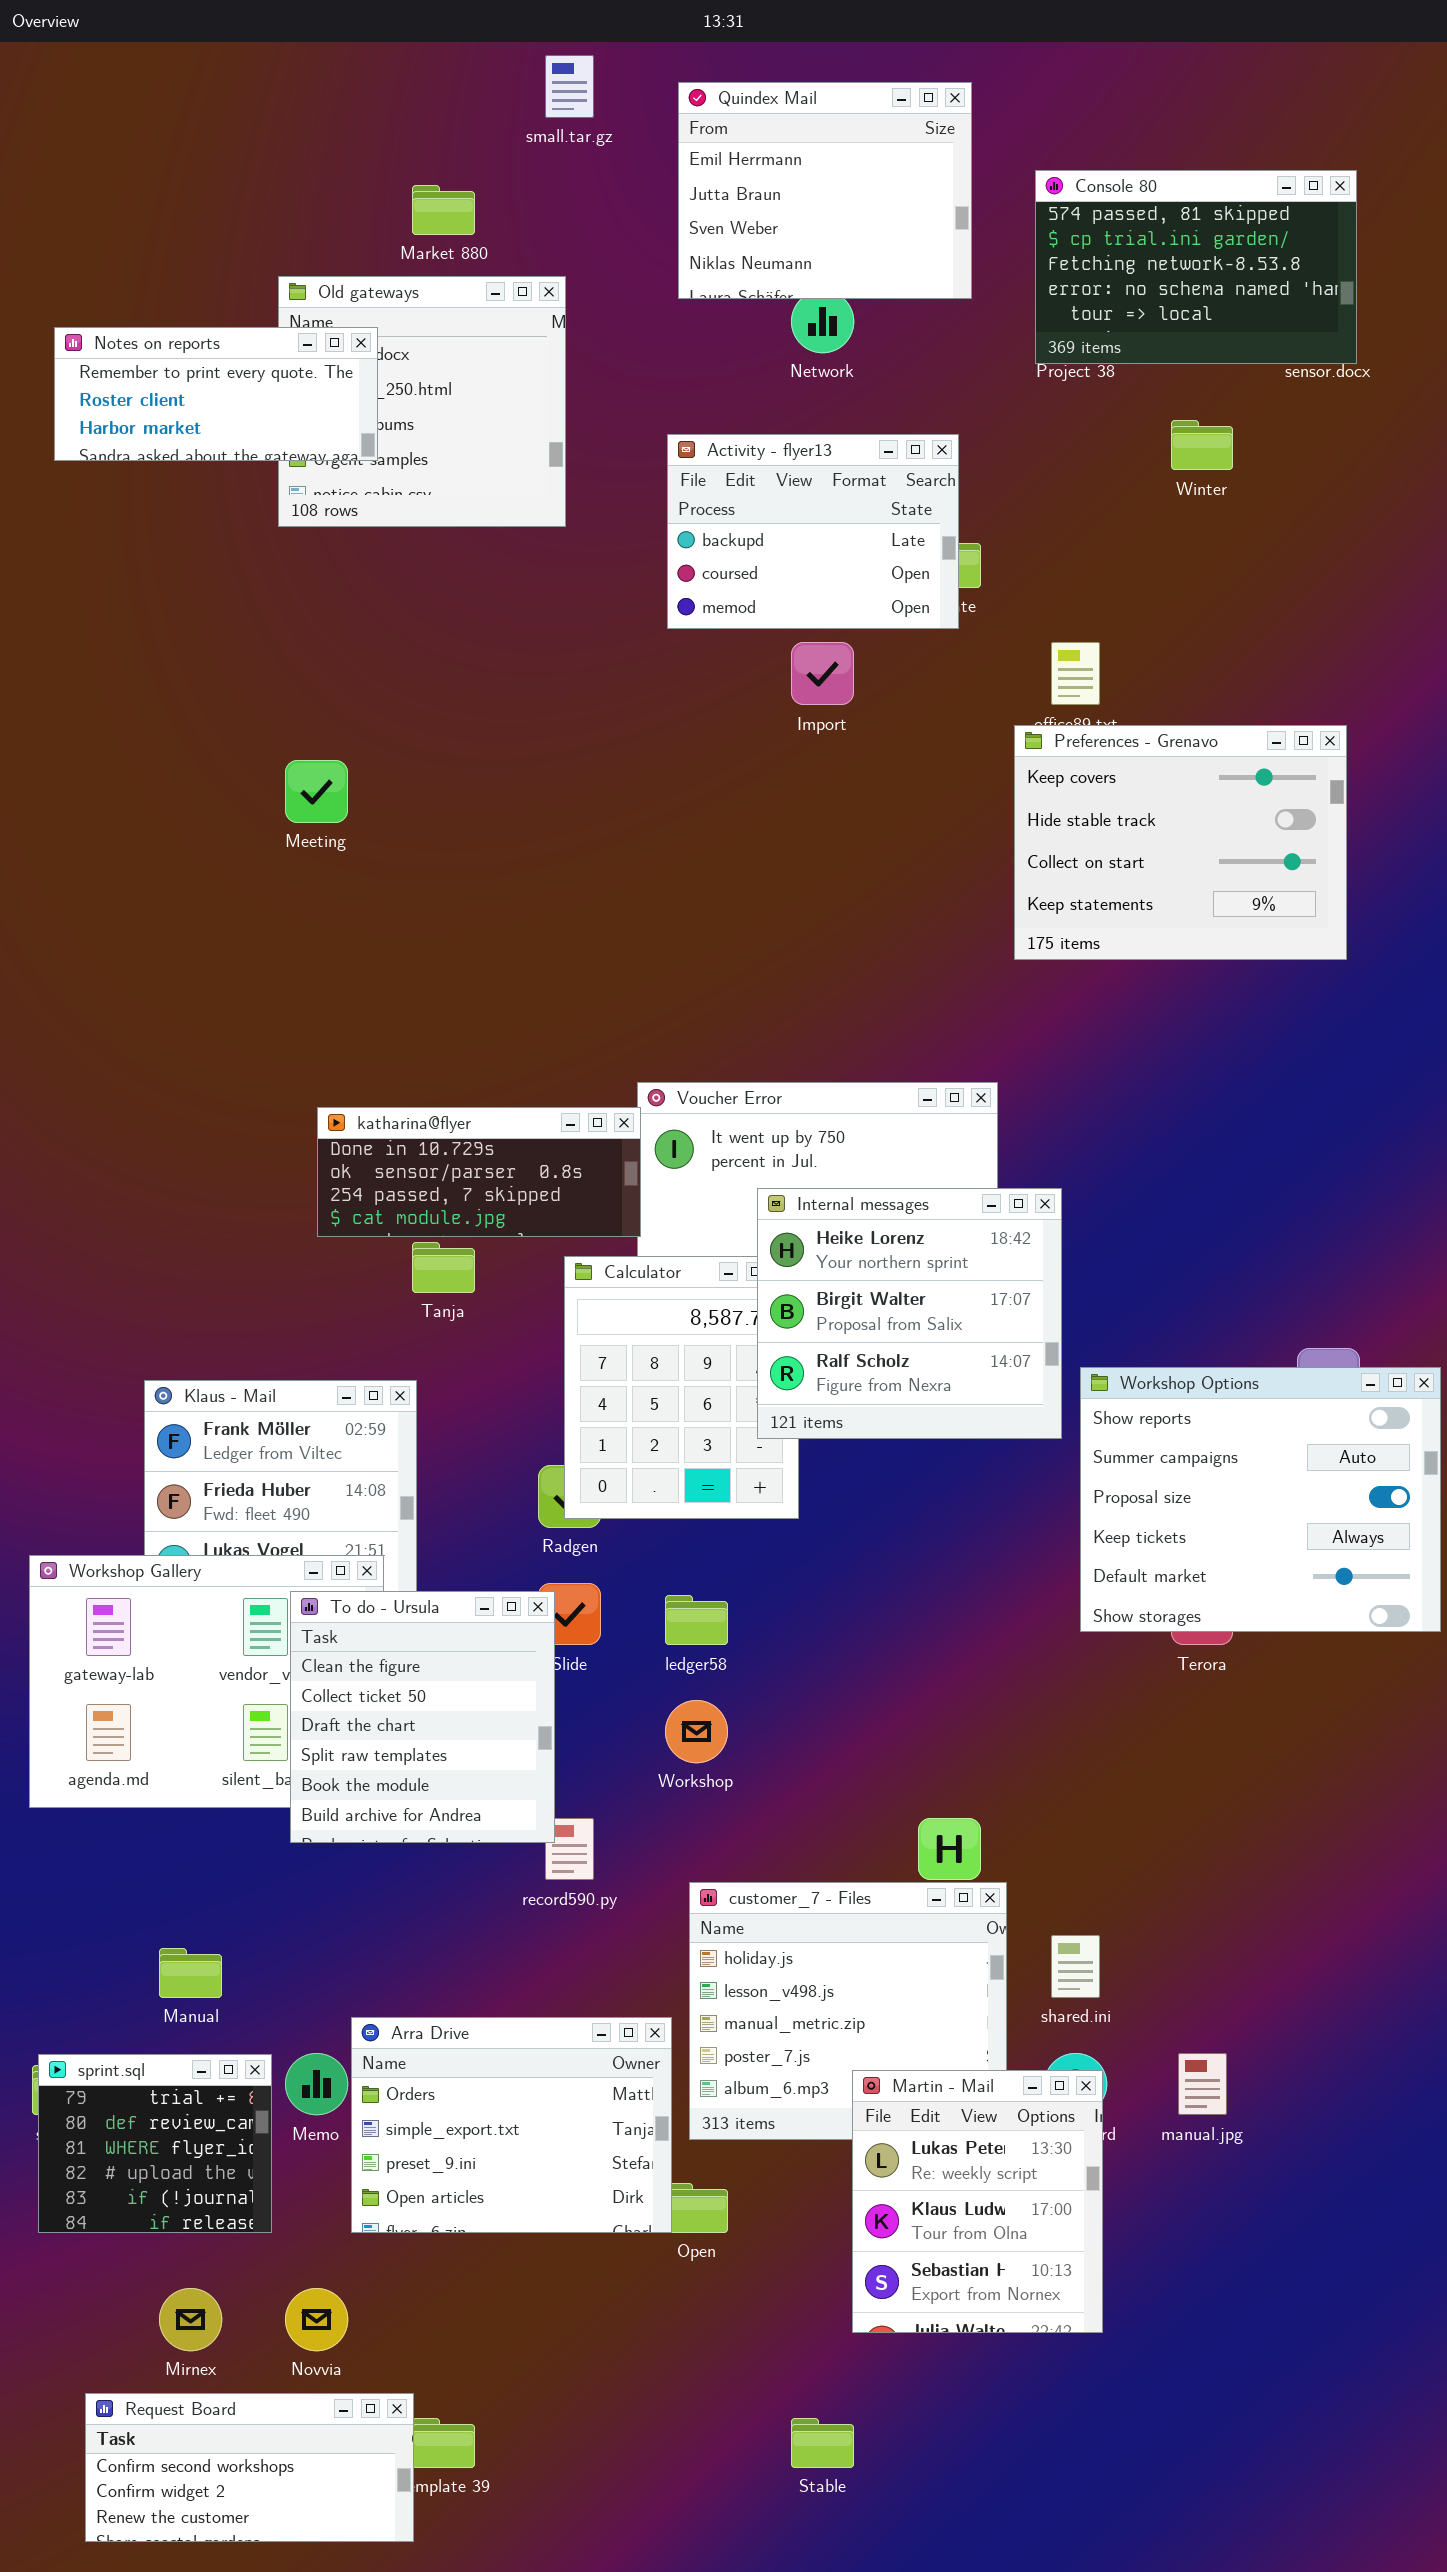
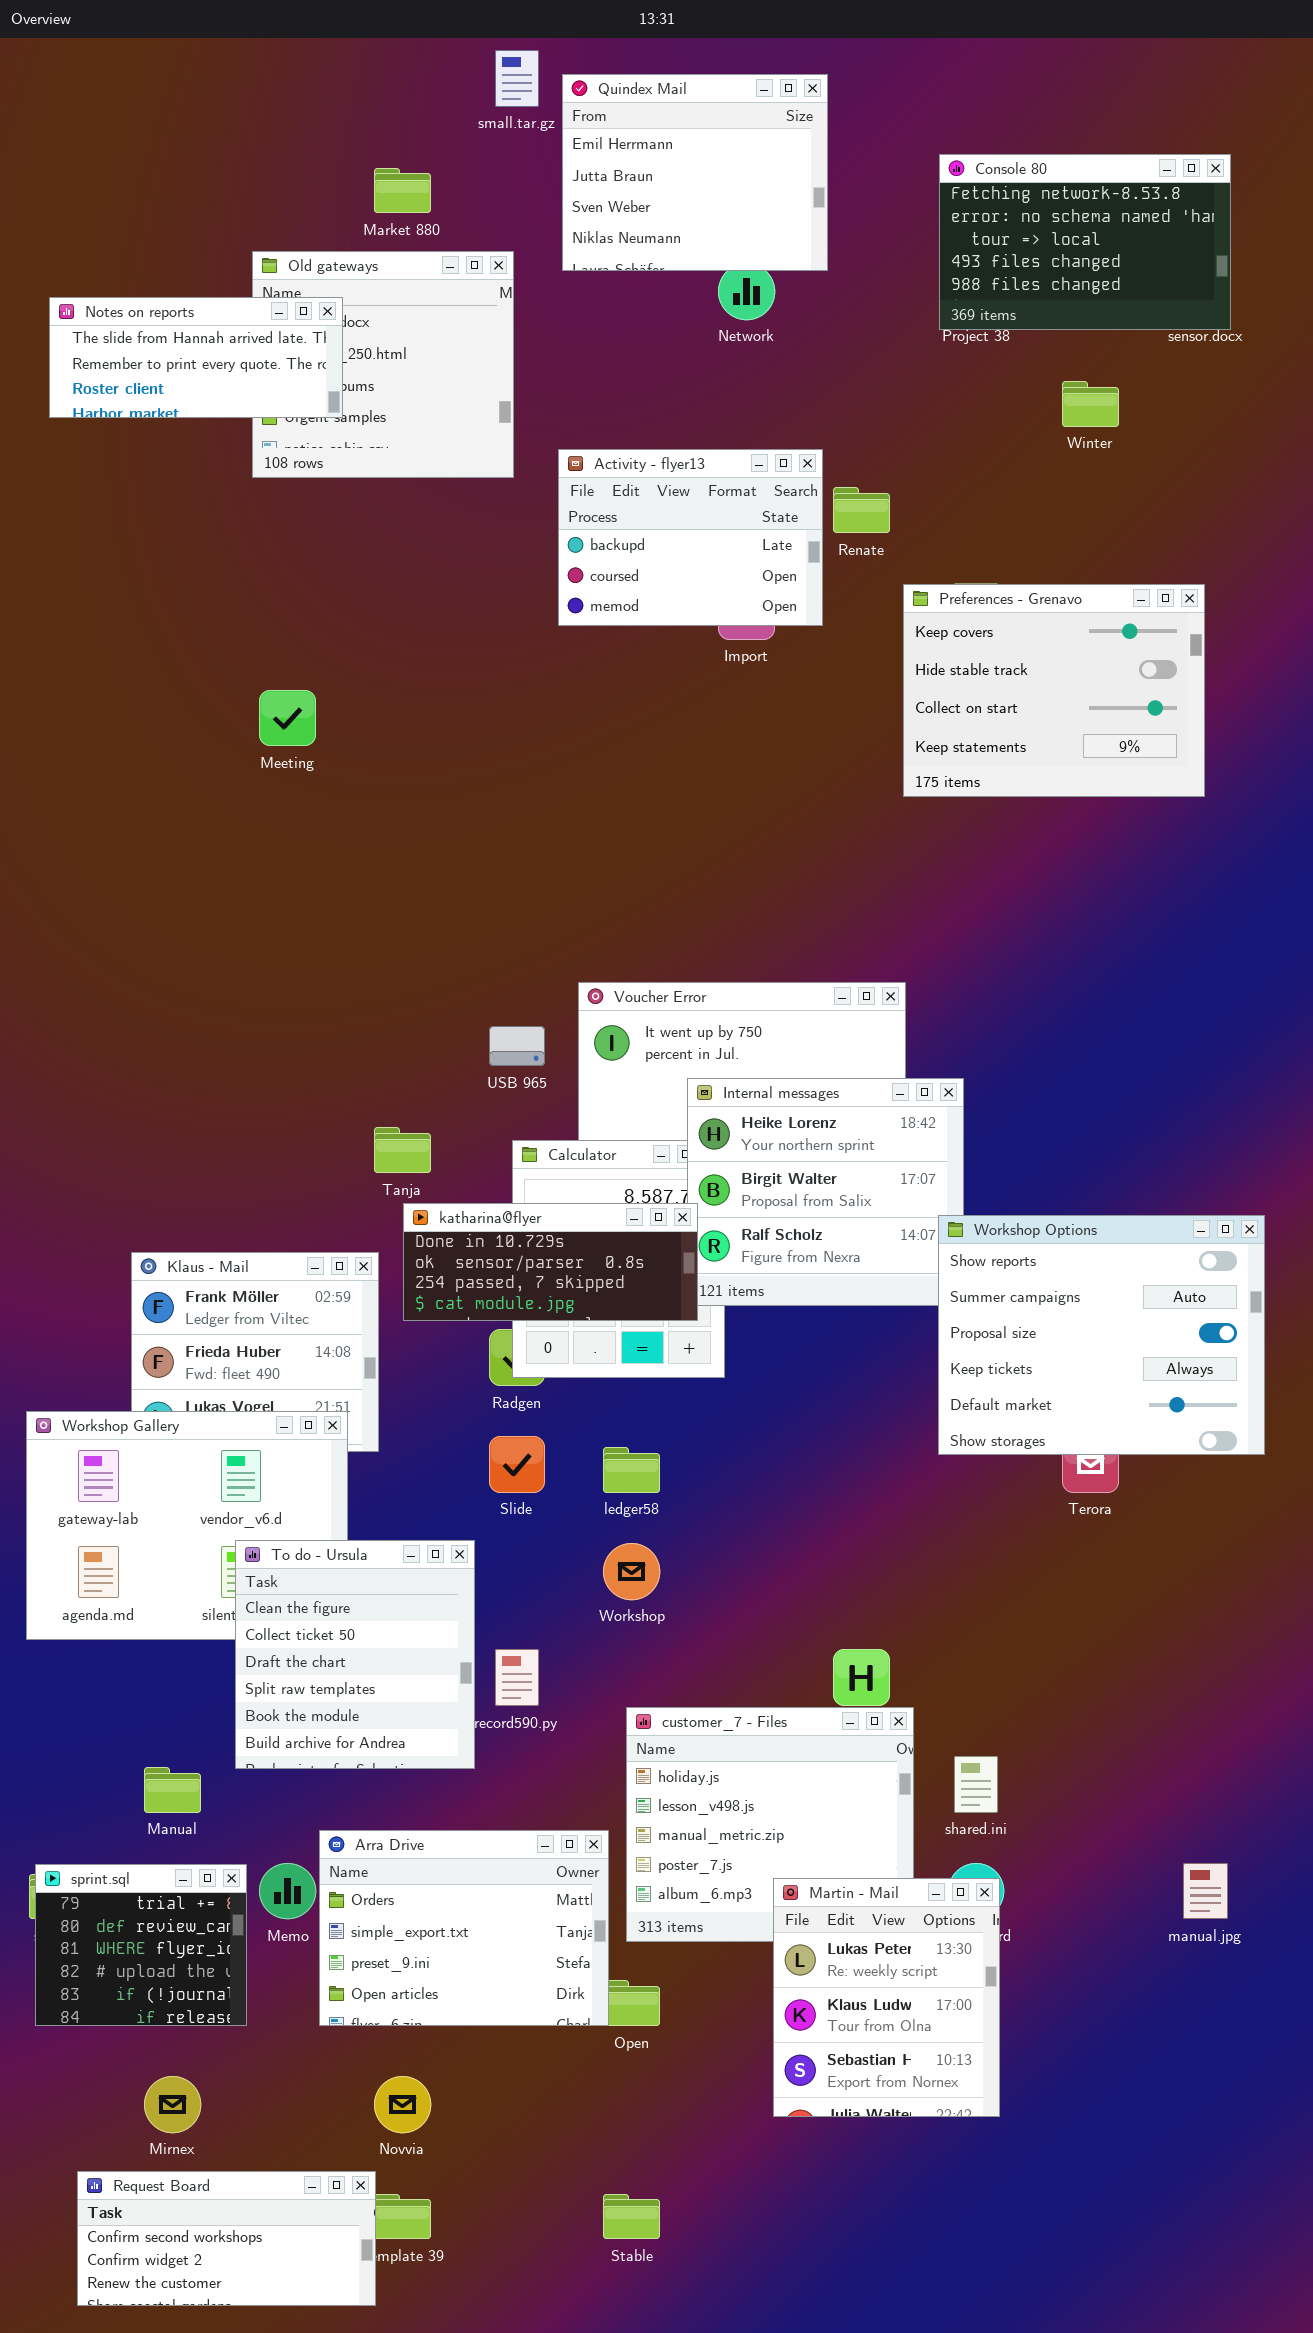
Quindex Mail: [678,82,972,299] -> [562,74,828,271], moved
Console 80: [1035,170,1357,364] -> [939,154,1231,330], scrolled down 2 rows
Notes on reports: [54,327,378,461] -> [49,297,343,418], scrolled up 1 row
Activity - flyer13: [667,434,959,629] -> [558,449,823,626], moved
Preferences - Grenavo: [1014,725,1347,960] -> [903,584,1205,797], moved
katharina@flyer: [317,1107,641,1237] -> [403,1203,698,1321], moved
Workshop Options: [1080,1367,1441,1632] -> [938,1215,1265,1455], moved
To do - Ursula: [290,1591,555,1843] -> [235,1540,475,1769], moved
manual.jpg: [1178,2053,1227,2115] -> [1183,1863,1228,1919], moved
Novvia: [285,2288,348,2351] -> [374,2076,431,2133], moved
Stable: [791,2418,854,2468] -> [603,2194,660,2239], moved

